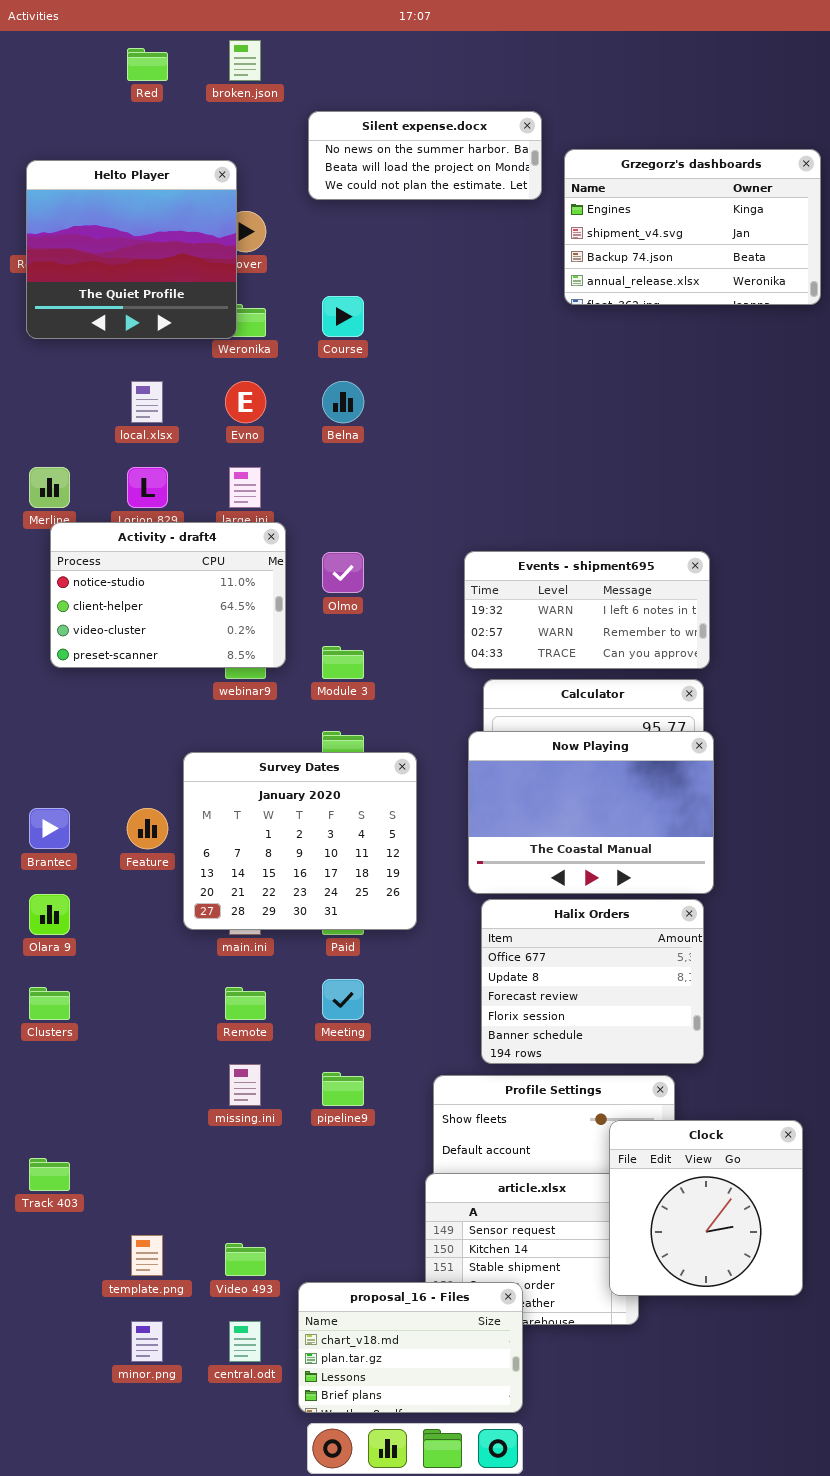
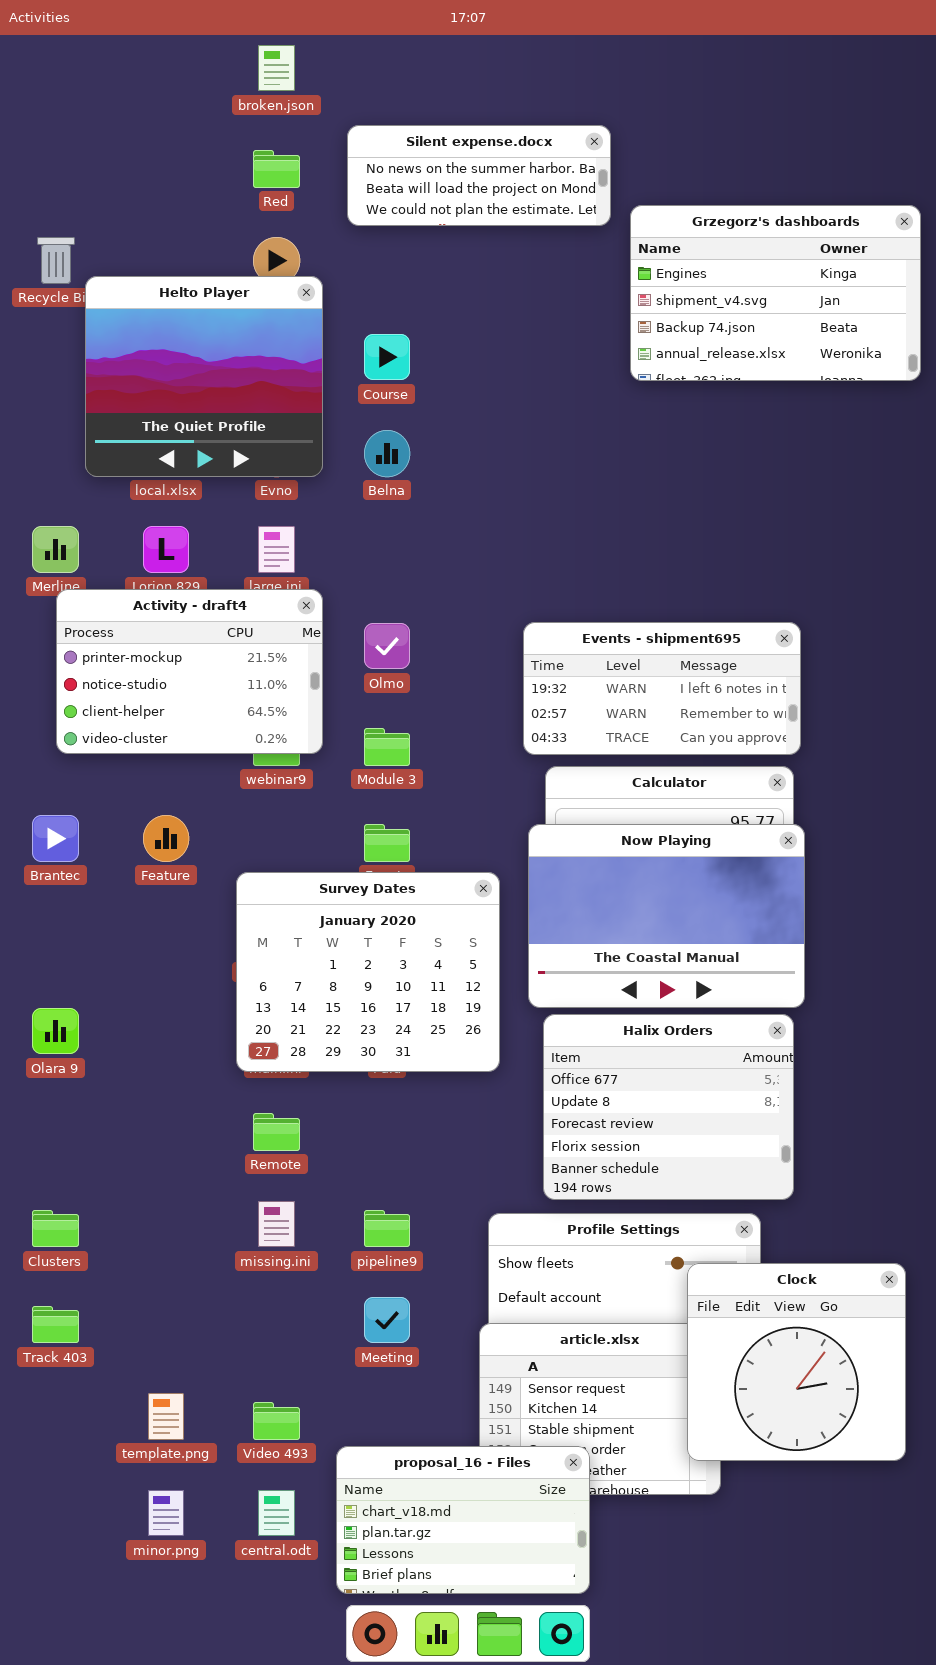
Red: [127,48,168,81] -> [253,150,300,188], moved
Grzegorz's dashboards: [564,149,821,305] -> [630,205,921,381], moved
Helto Player: [26,160,237,339] -> [85,276,323,477], moved
Activity - draft4: [50,522,286,668] -> [56,589,323,754], scrolled up 1 row
Survey Dates: [183,752,417,930] -> [236,872,500,1072], moved
Brantec: [29,808,70,849] -> [32,815,79,862], moved
Feature: [127,808,168,849] -> [143,815,189,862], moved
Meeting: [322,979,364,1020] -> [364,1297,410,1343], moved
Clusters: [29,987,70,1020] -> [32,1210,79,1247], moved

